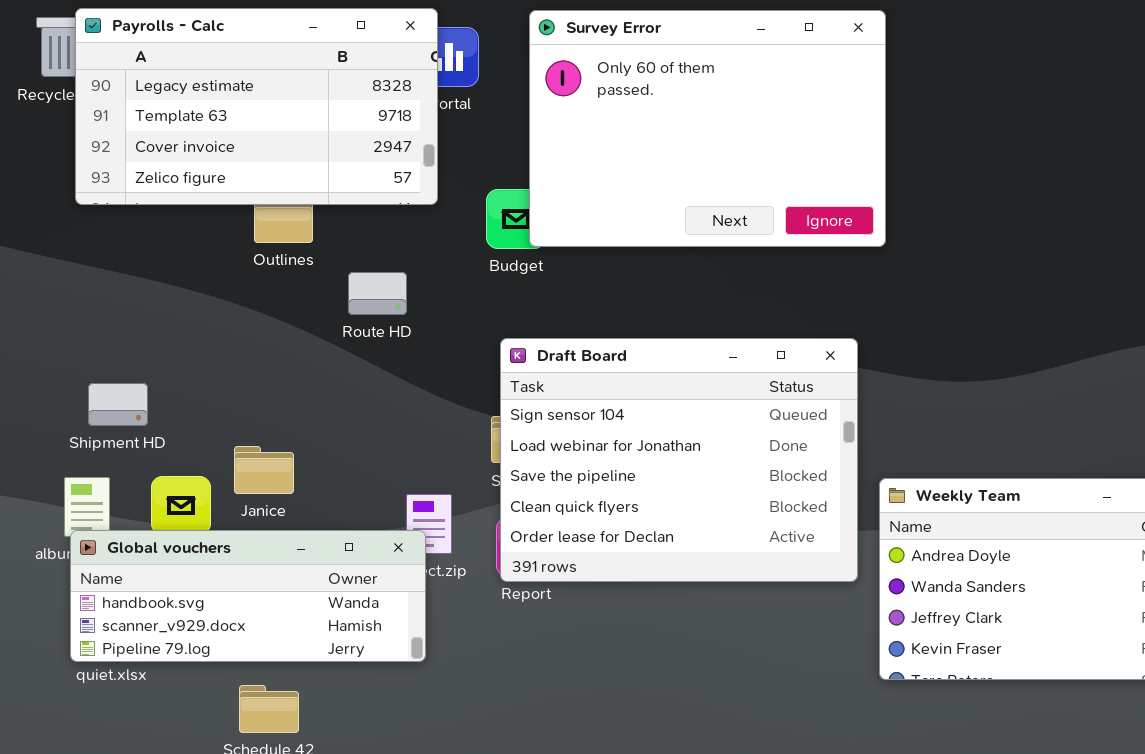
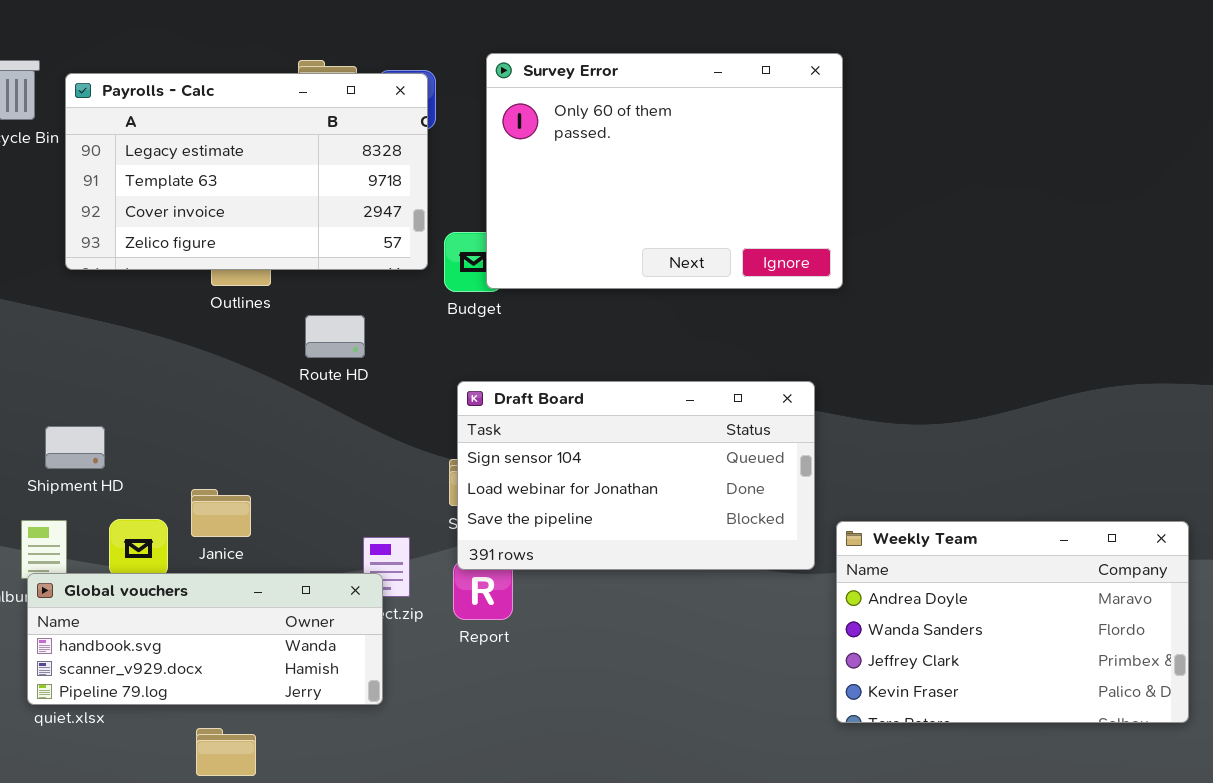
Payrolls - Calc: [75,8,438,205] -> [65,73,428,270], moved
Draft Board: [500,338,858,582] -> [457,381,815,570], resized

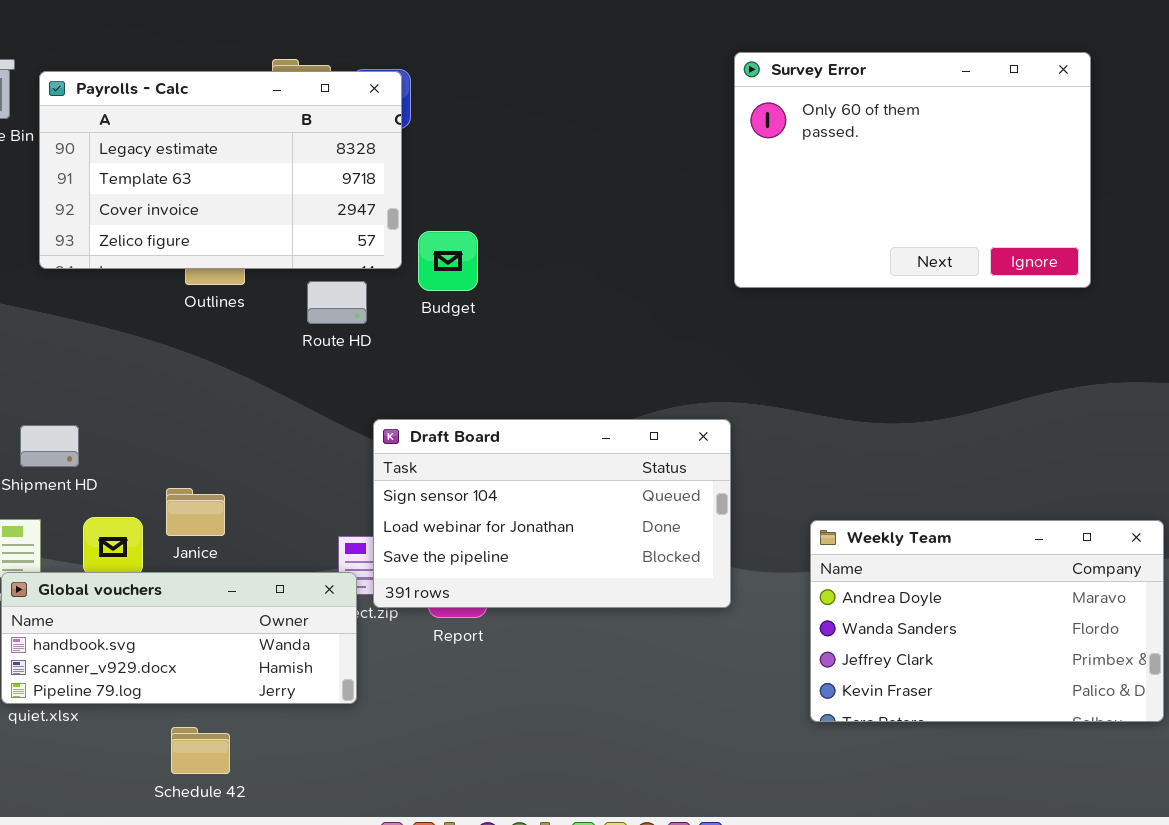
Survey Error: [486,53,843,289] -> [734,52,1091,288], moved
Route HD: [305,315,365,358] -> [307,281,367,324], moved
Draft Board: [457,381,815,570] -> [373,419,731,608], moved

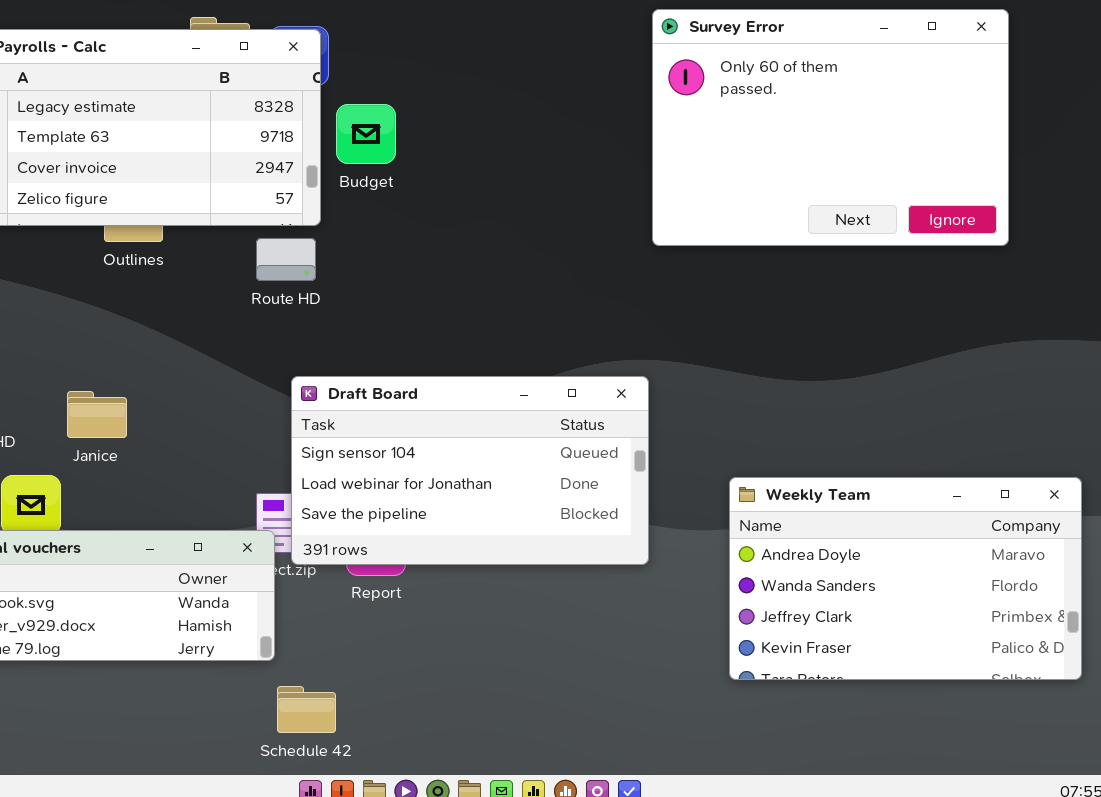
Budget: [418,231,478,291] -> [336,104,396,164], moved
Route HD: [307,281,367,324] -> [256,238,316,281], moved
Janice: [166,488,225,536] -> [67,391,127,438], moved
Schedule 42: [171,727,230,774] -> [277,686,336,733], moved

